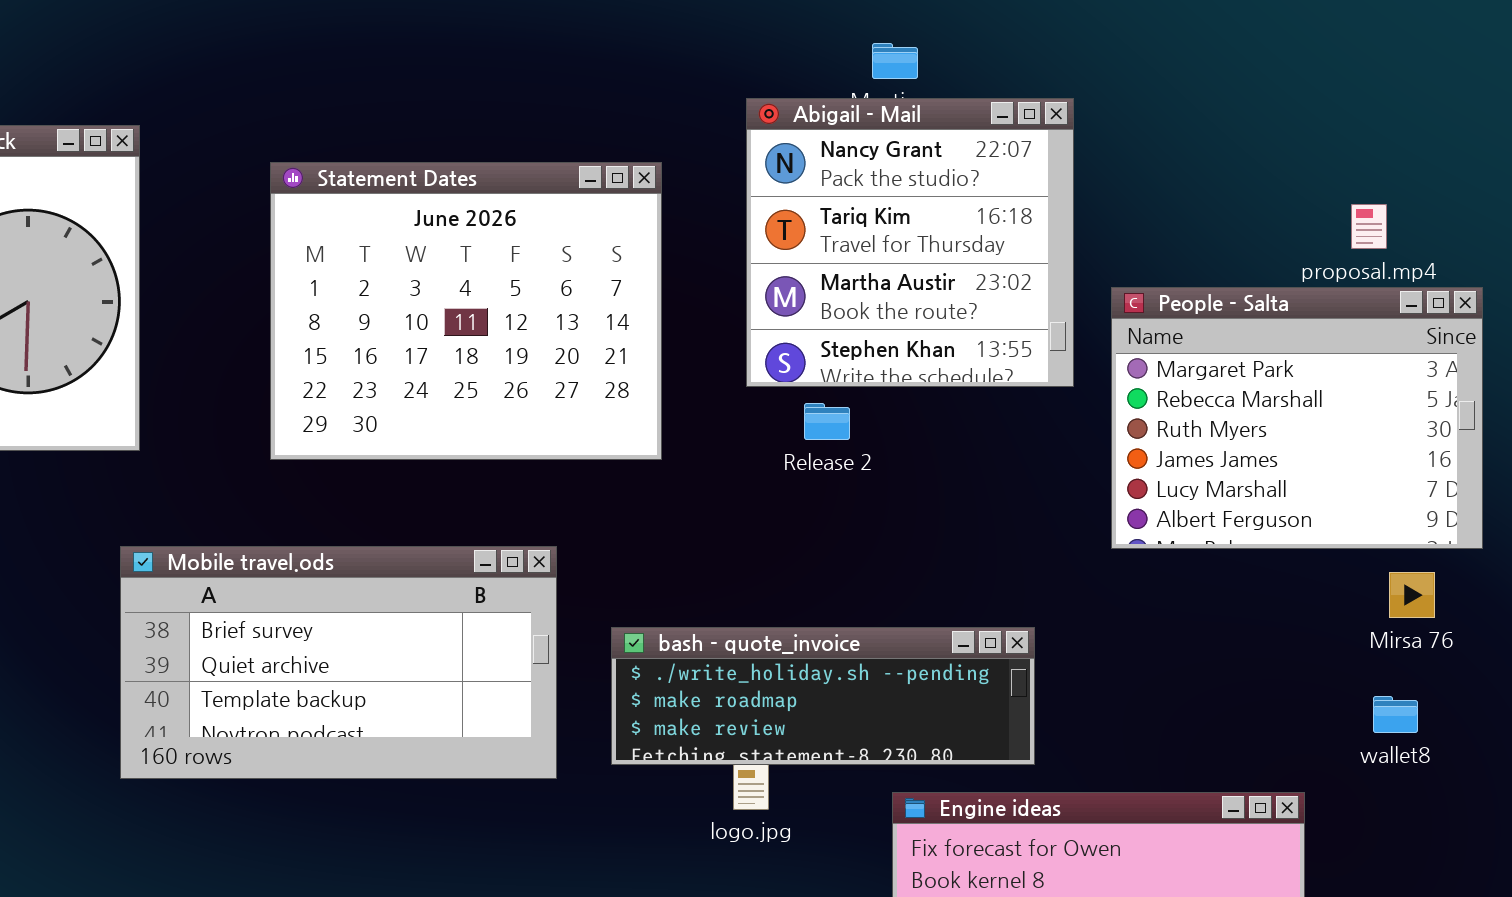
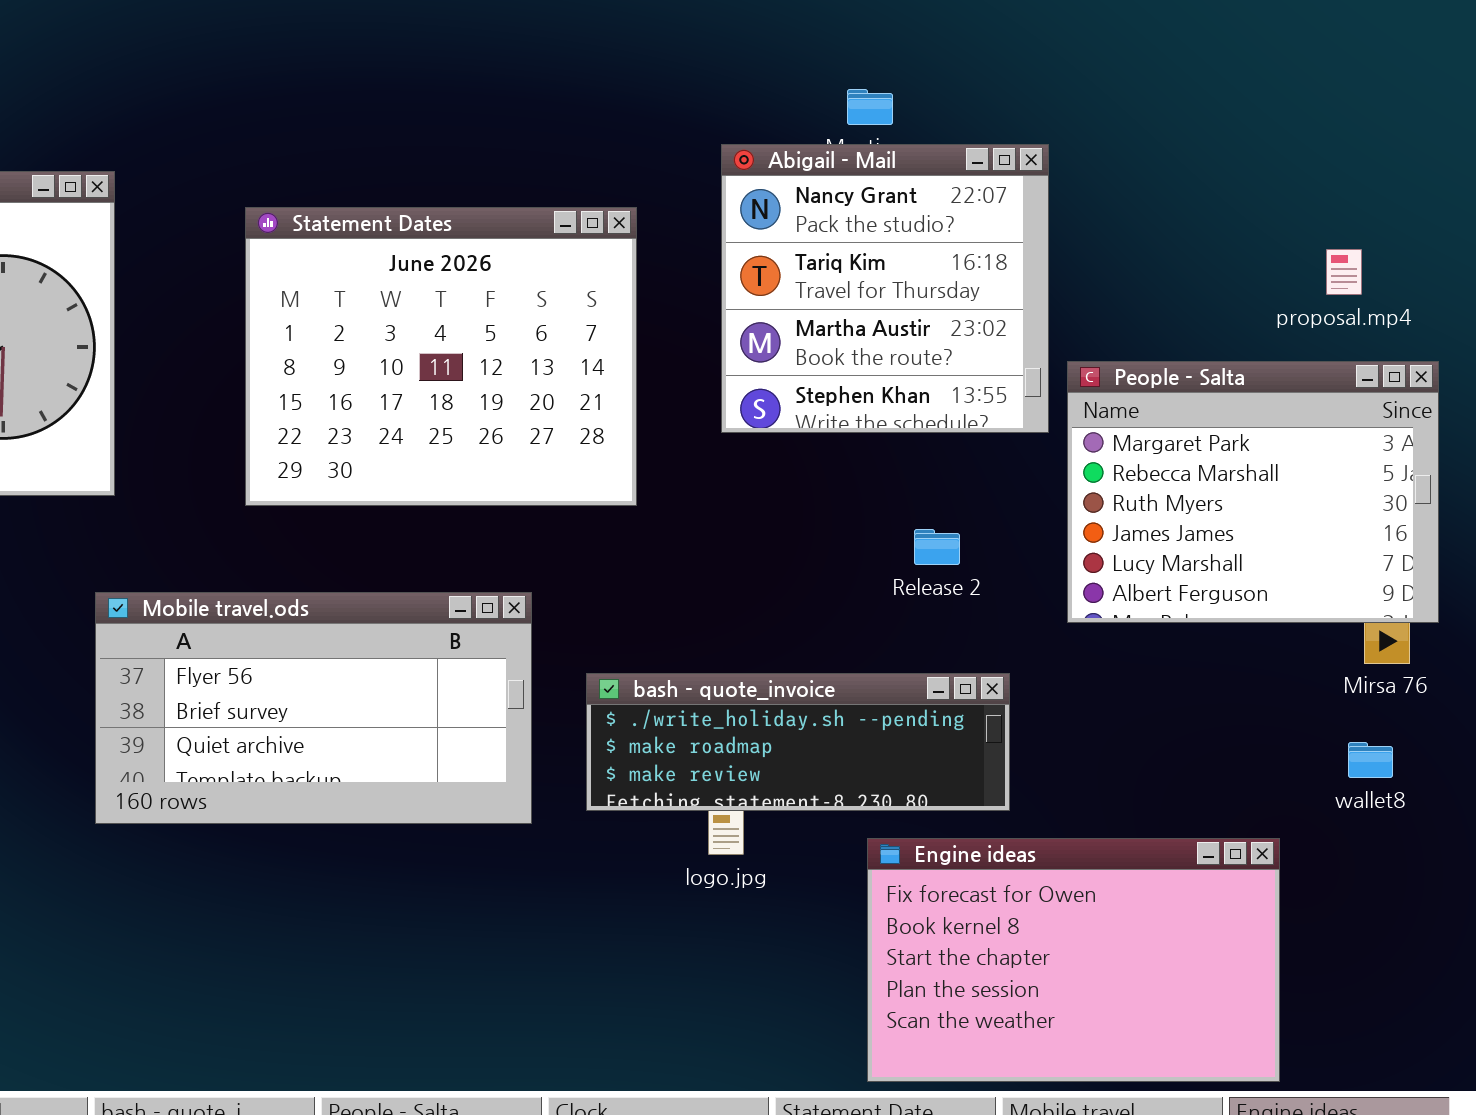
People - Salta: [1111,287,1483,549] -> [1067,361,1439,623], moved
Release 2: [804,403,850,440] -> [914,529,960,565], moved
Mobile travel.ods: [120,546,557,779] -> [95,592,532,824], scrolled up 1 row

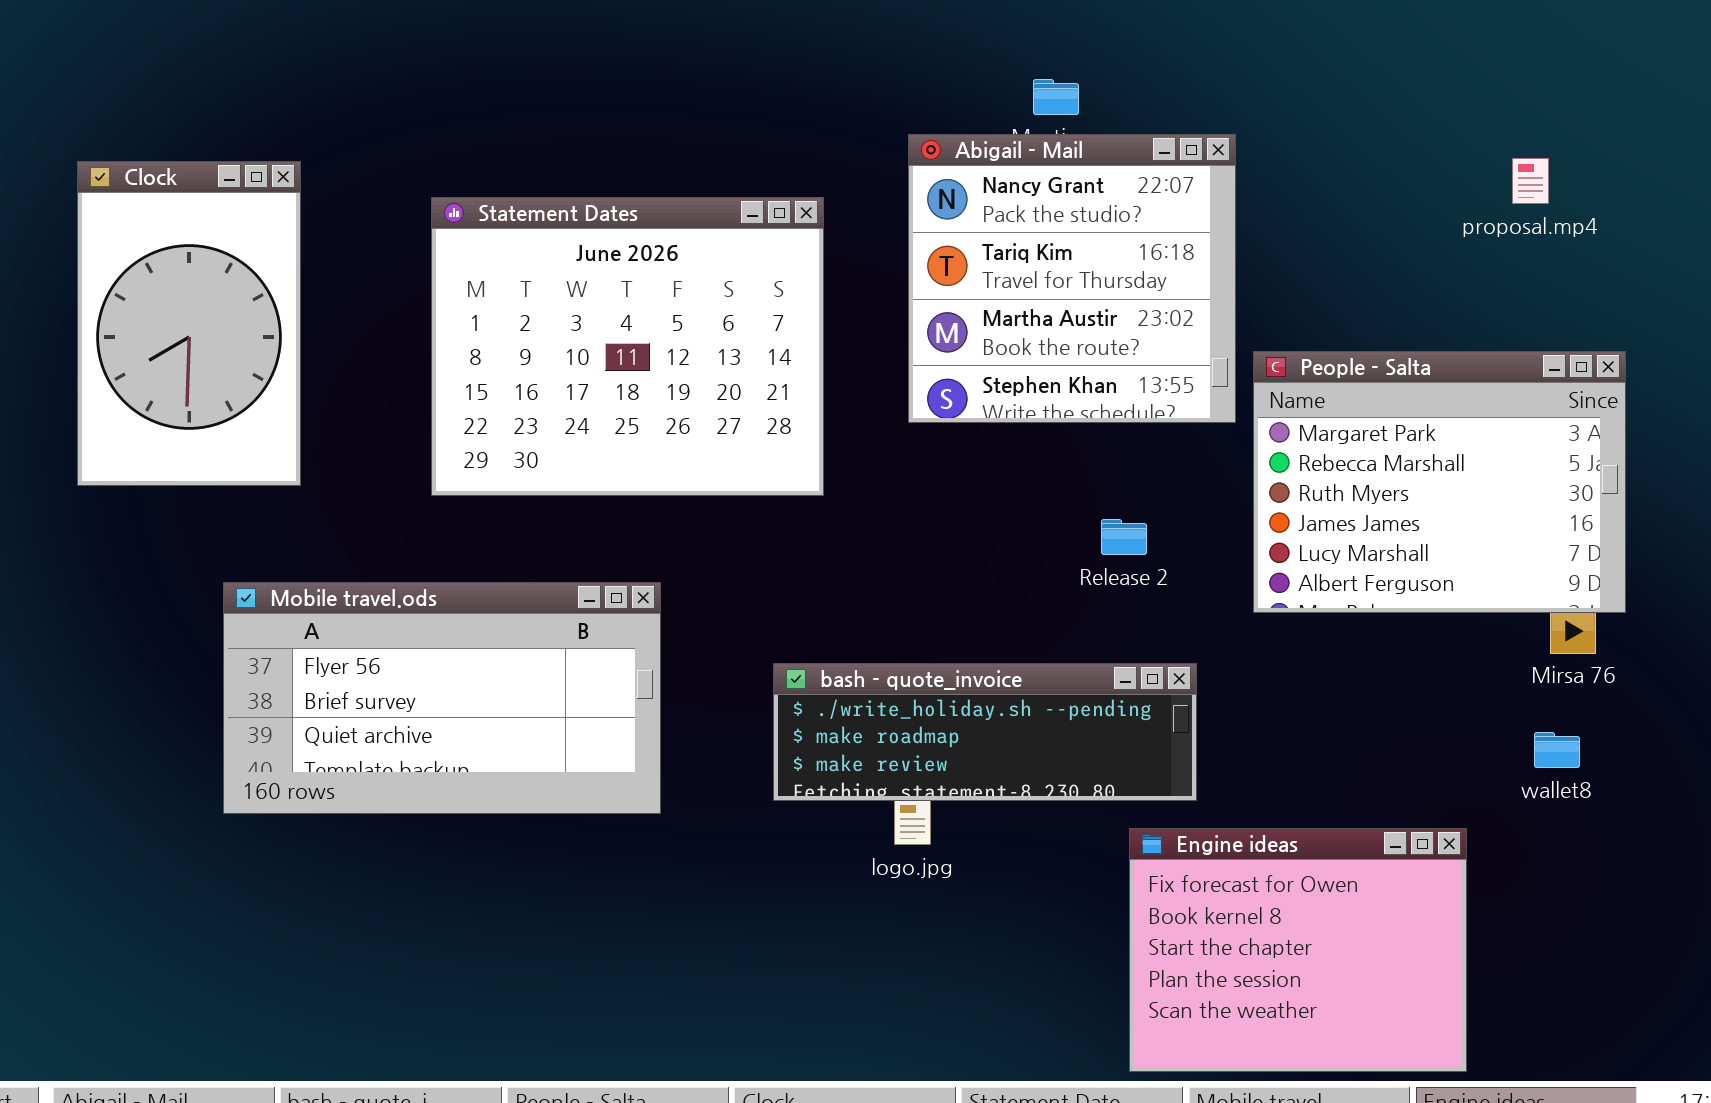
proposal.mp4: [1326,249,1362,295] -> [1512,158,1549,204], moved
Mobile travel.ods: [95,592,532,824] -> [223,582,661,814], moved
Engine ideas: [867,838,1280,1082] -> [1129,828,1467,1072], resized

